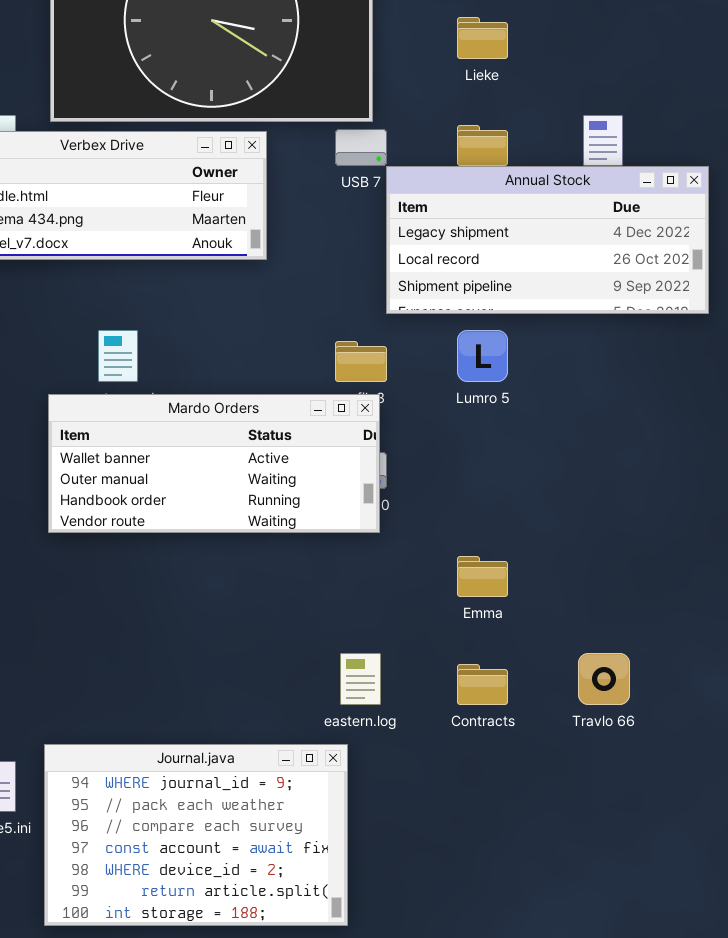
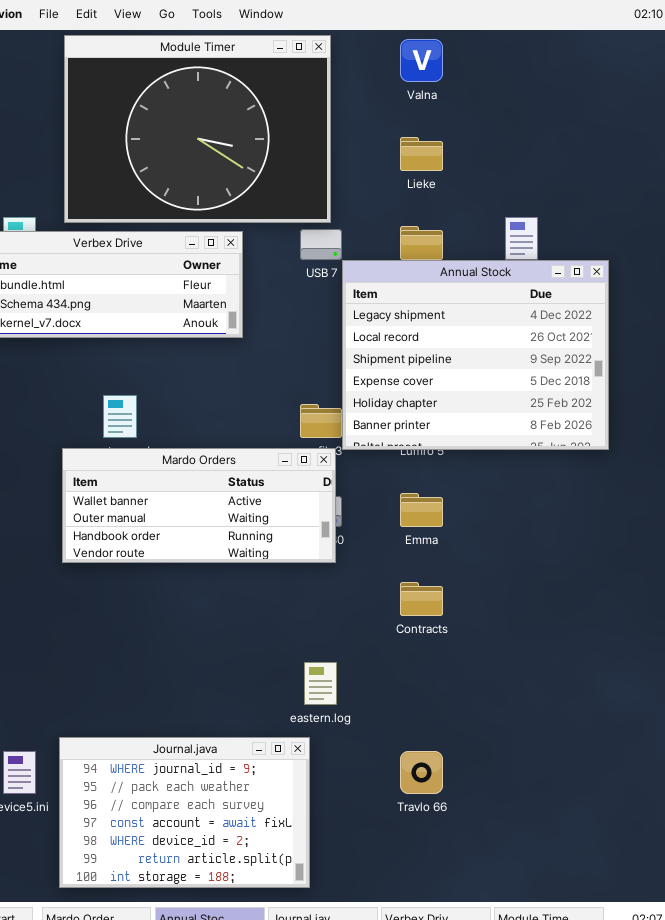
Annual Stock: [386,166,709,314] -> [342,260,609,450], resized
Emma: [457,556,508,597] -> [400,493,443,527], moved
Travlo 66: [578,653,630,705] -> [400,751,443,794], moved
Contracts: [457,664,508,705] -> [400,582,443,616], moved

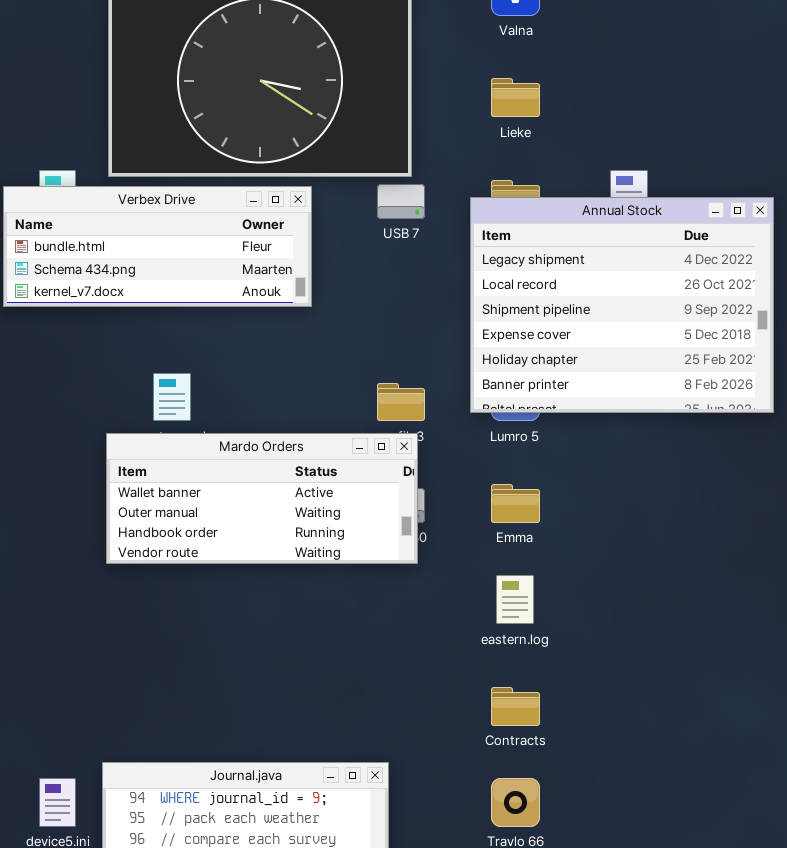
Annual Stock: [342,260,609,450] -> [470,197,774,413], moved
Contracts: [400,582,443,616] -> [491,687,540,726], moved
eastern.log: [304,662,337,705] -> [496,575,534,624], moved

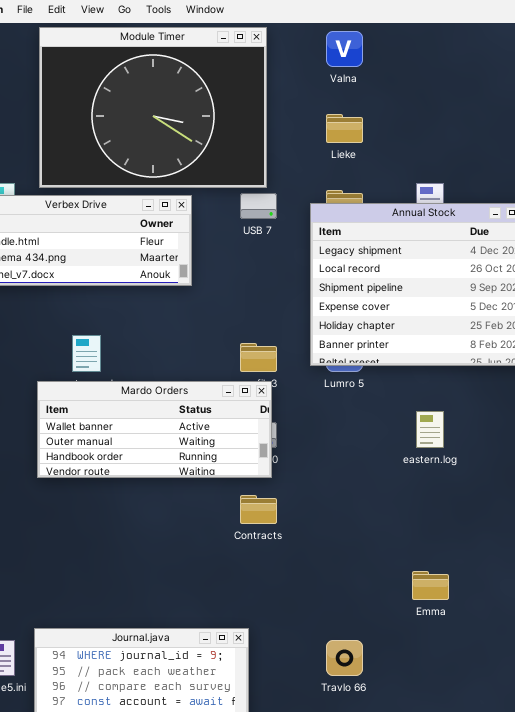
Emma: [491,484,540,523] -> [412,571,449,600], moved
eastern.log: [496,575,534,624] -> [416,411,444,448], moved
Contracts: [491,687,540,726] -> [240,495,277,524], moved

